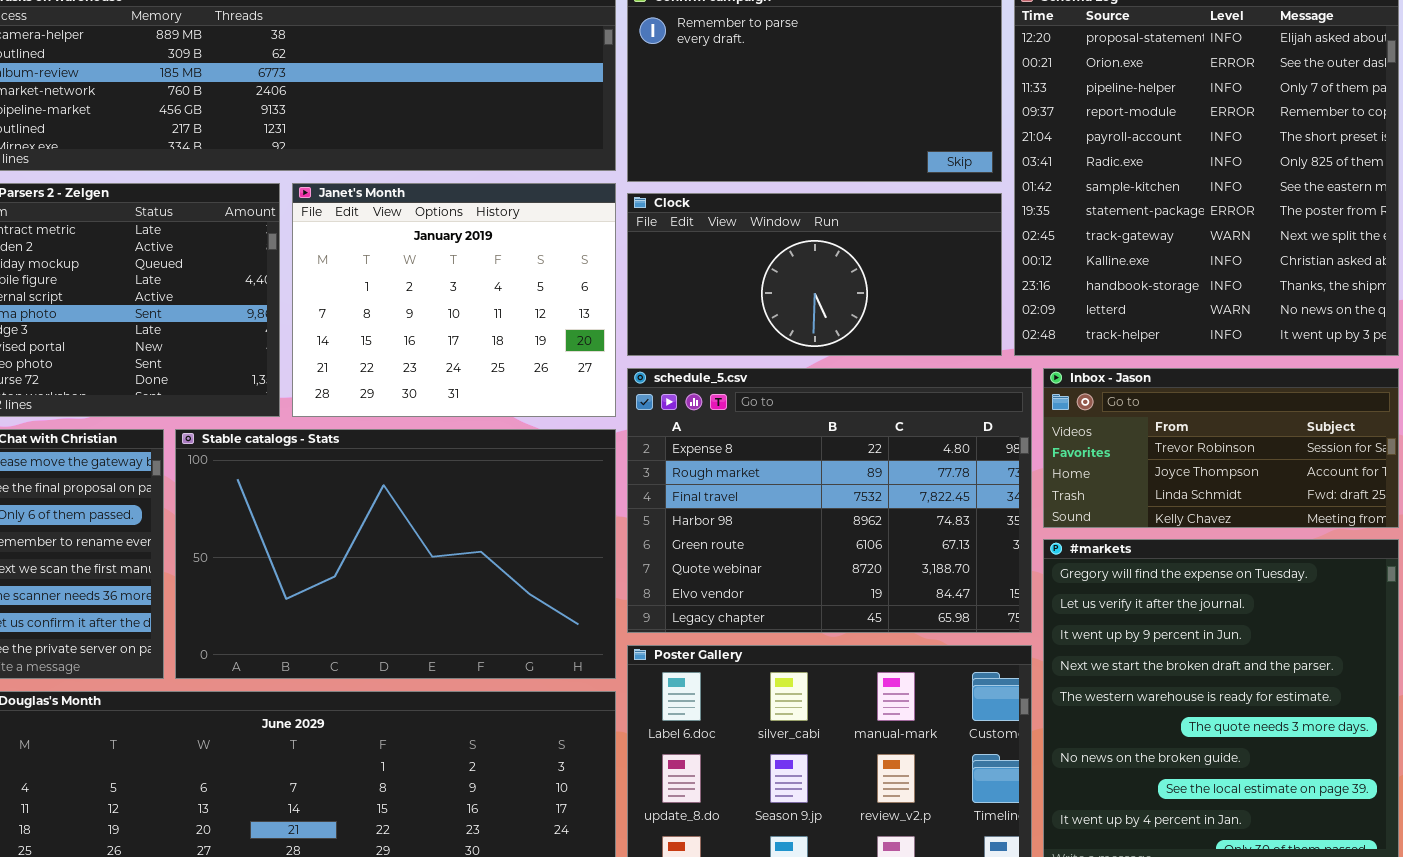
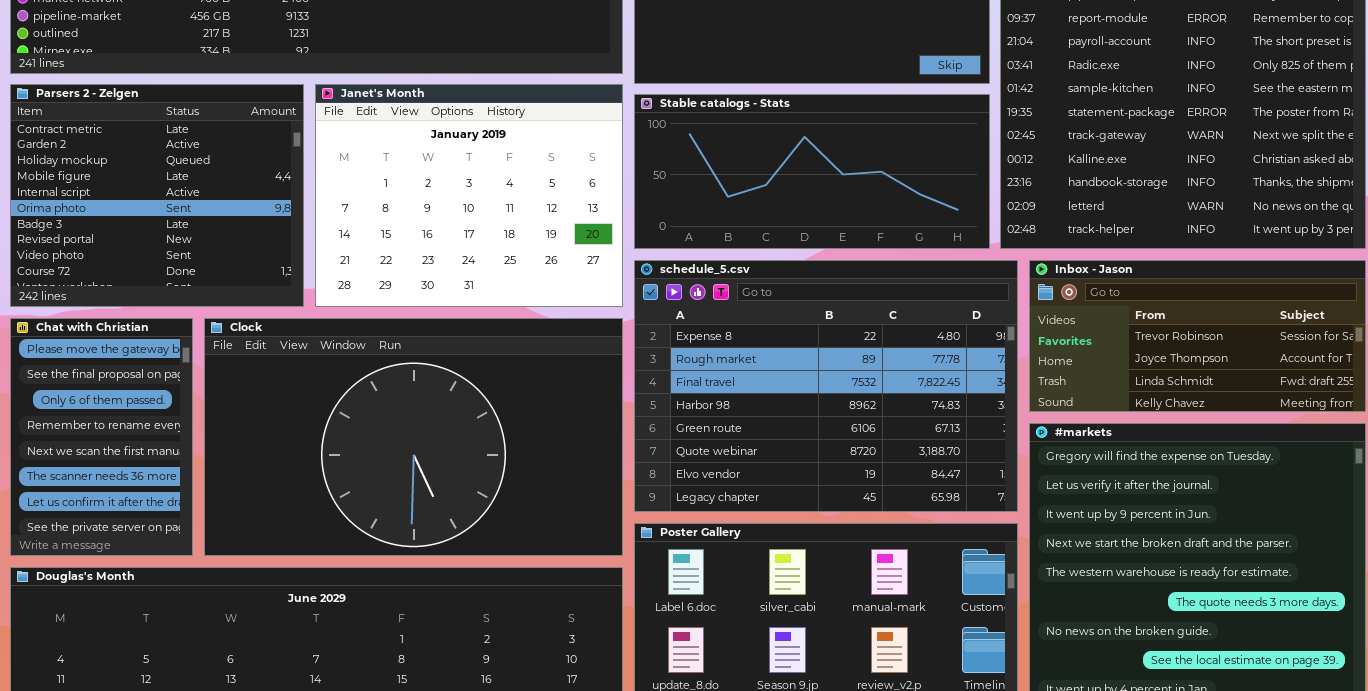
Clock: [627,193,1002,356] -> [204,318,623,556], moved, resized
Stable catalogs - Stats: [175,429,616,679] -> [634,94,990,249], moved, resized

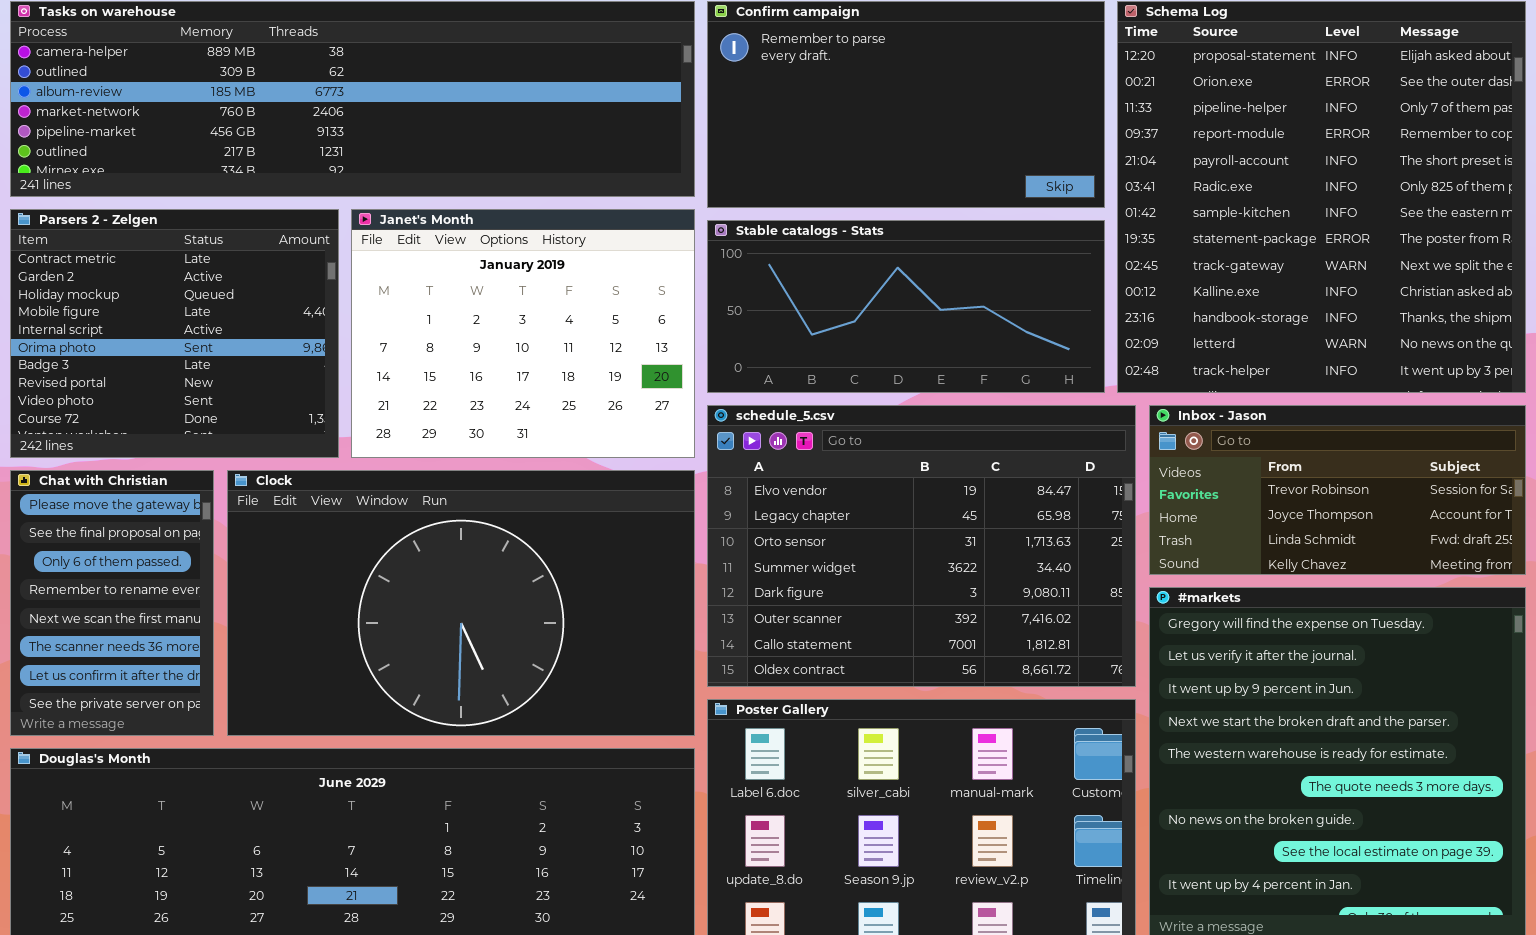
schedule_5.csv: [634,260,1018,512] -> [707,405,1136,687], scrolled down 6 rows

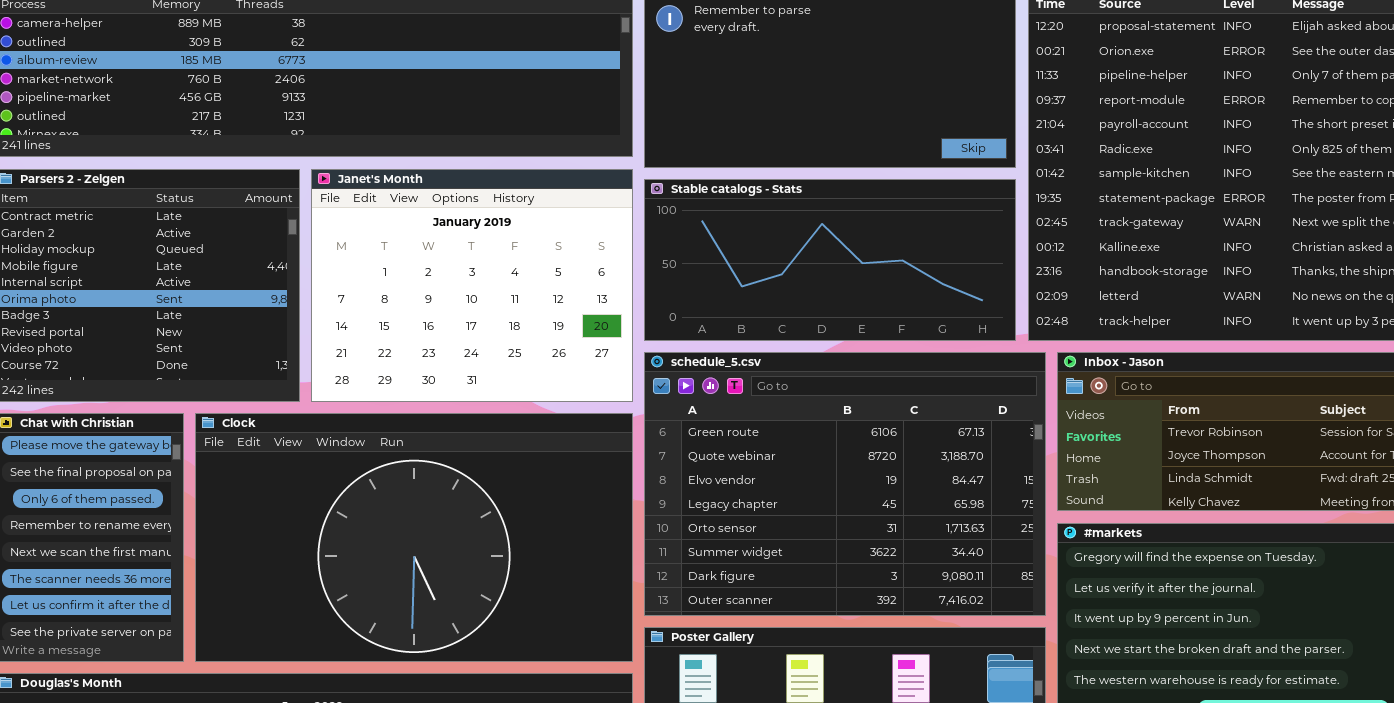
schedule_5.csv: [707,405,1136,687] -> [644,352,1046,616], scrolled up 2 rows

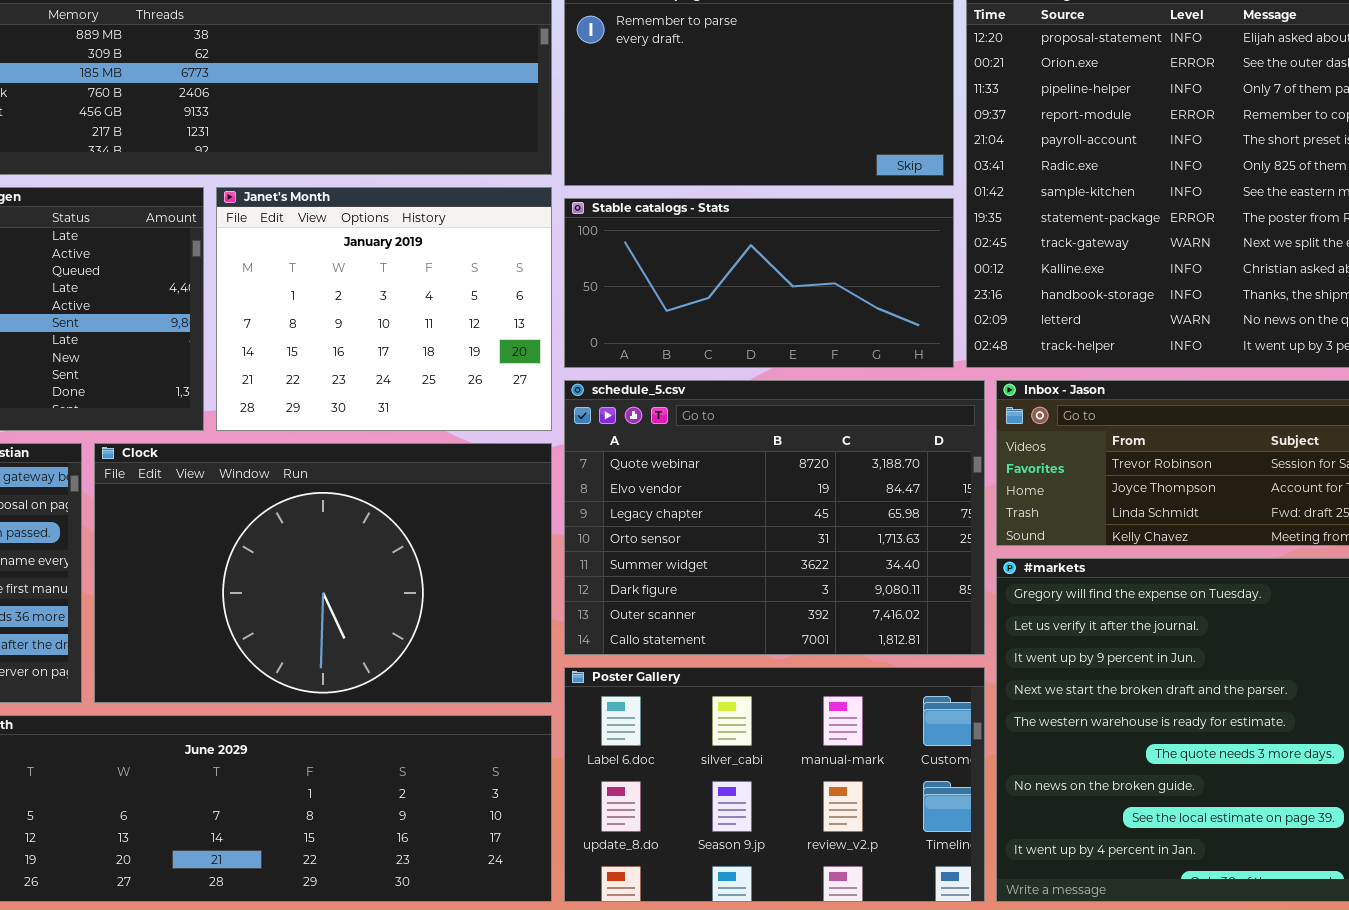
schedule_5.csv: [644,352,1046,616] -> [564,380,985,655], scrolled down 1 row

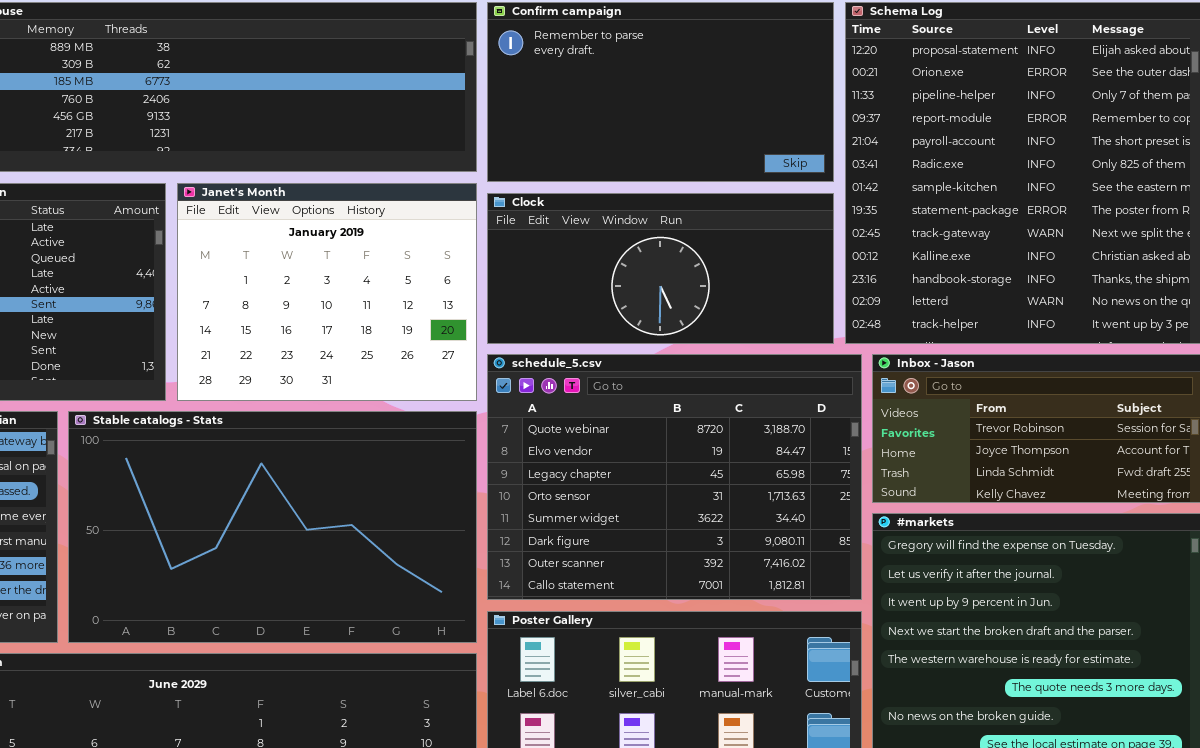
Stable catalogs - Stats: [564,198,954,368] -> [68,411,477,643], moved, resized
Clock: [94,443,552,703] -> [487,193,834,344], moved, resized

